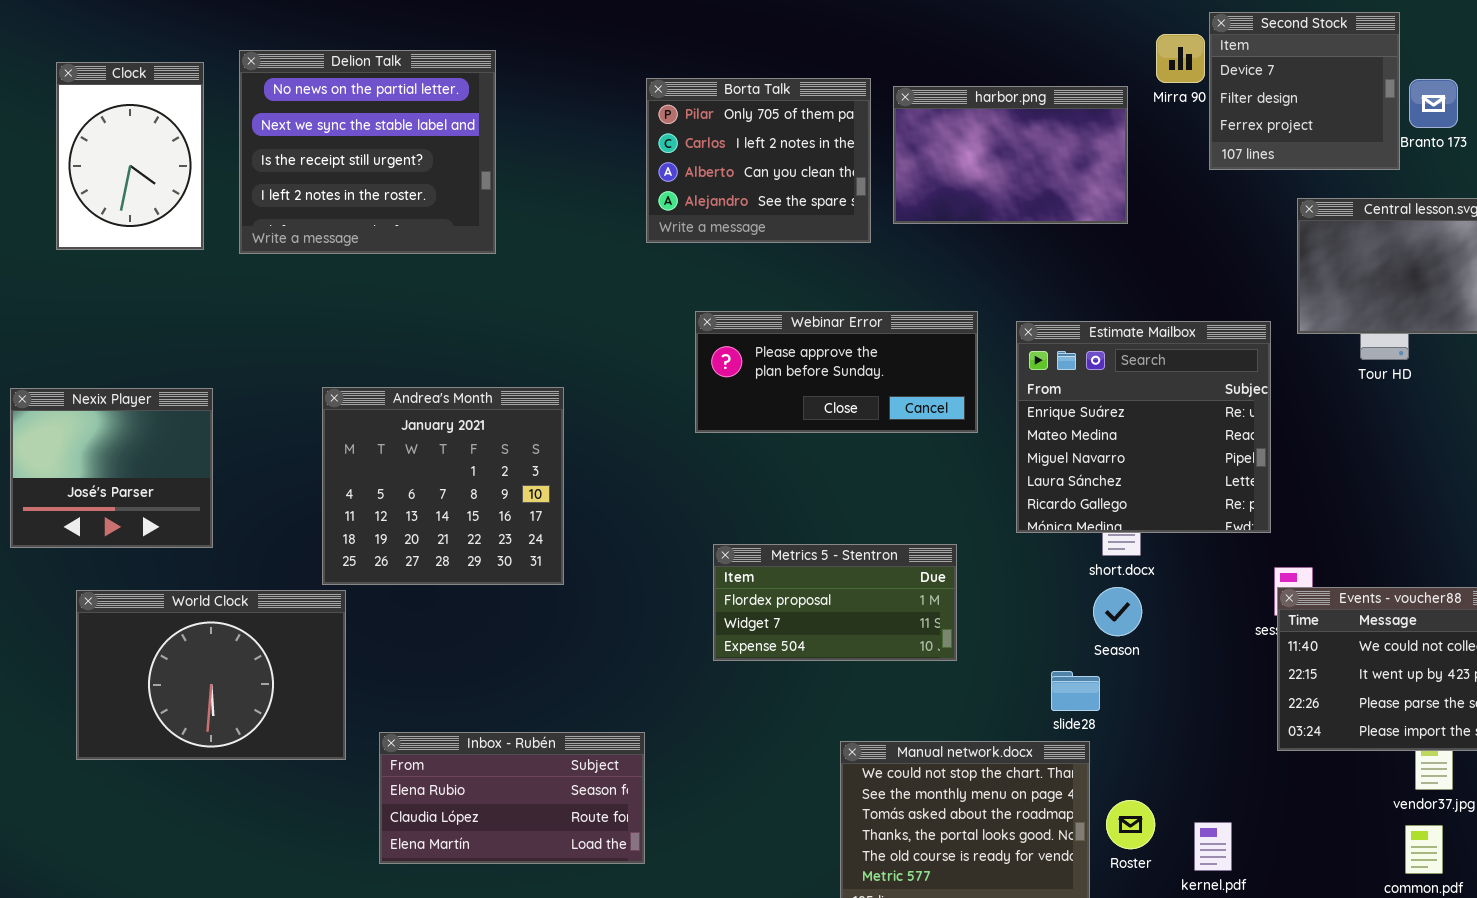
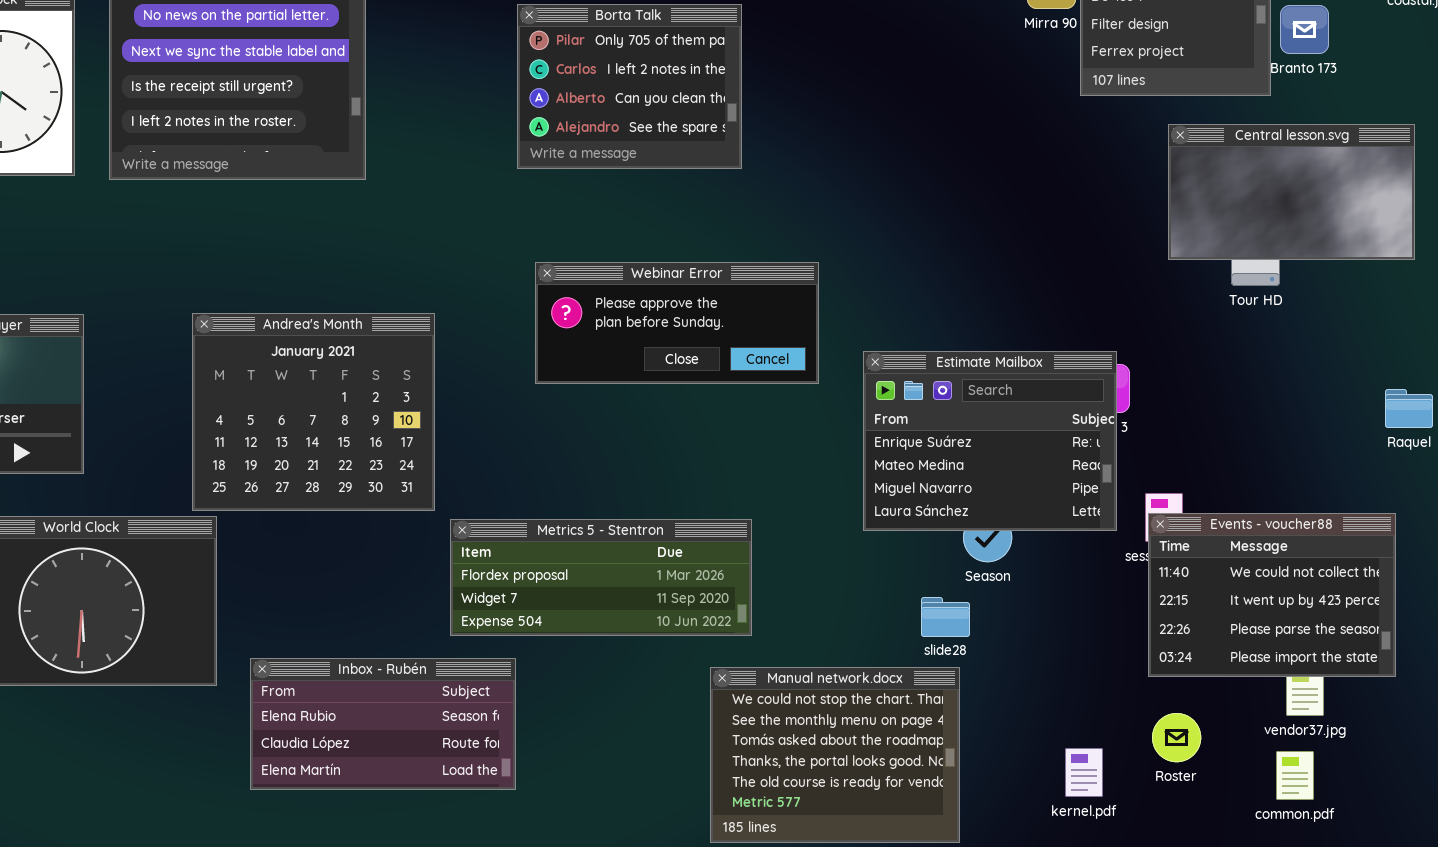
harbor.png: [893,86,1128,224] -> none, closed
Webinar Error: [695,311,978,433] -> [535,262,819,384], moved
Estimate Mailbox: [1016,321,1271,533] -> [863,351,1117,531], moved, resized
Metrics 5 - Stentron: [713,544,957,661] -> [450,519,752,636], moved, resized
Roster: [1106,800,1155,849] -> [1152,713,1201,762], moved

